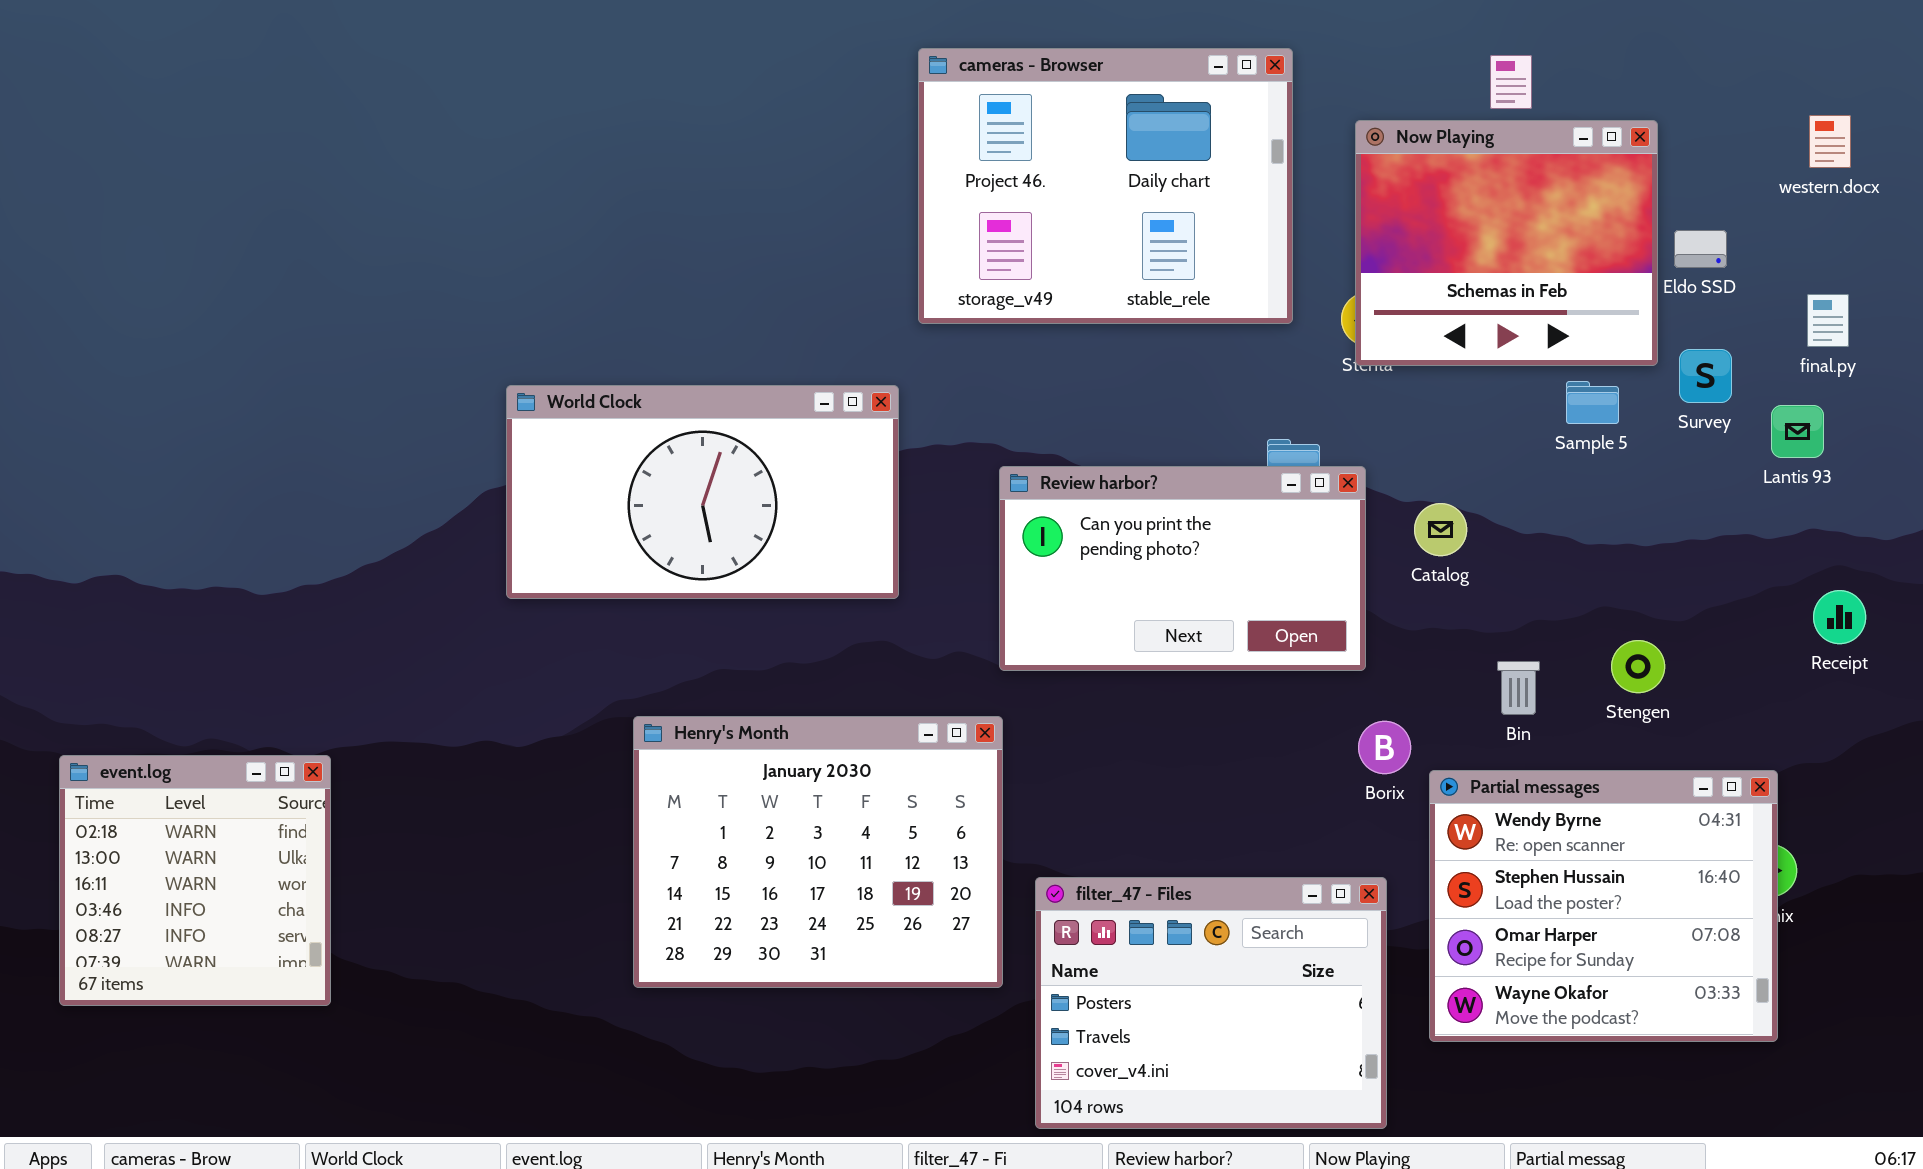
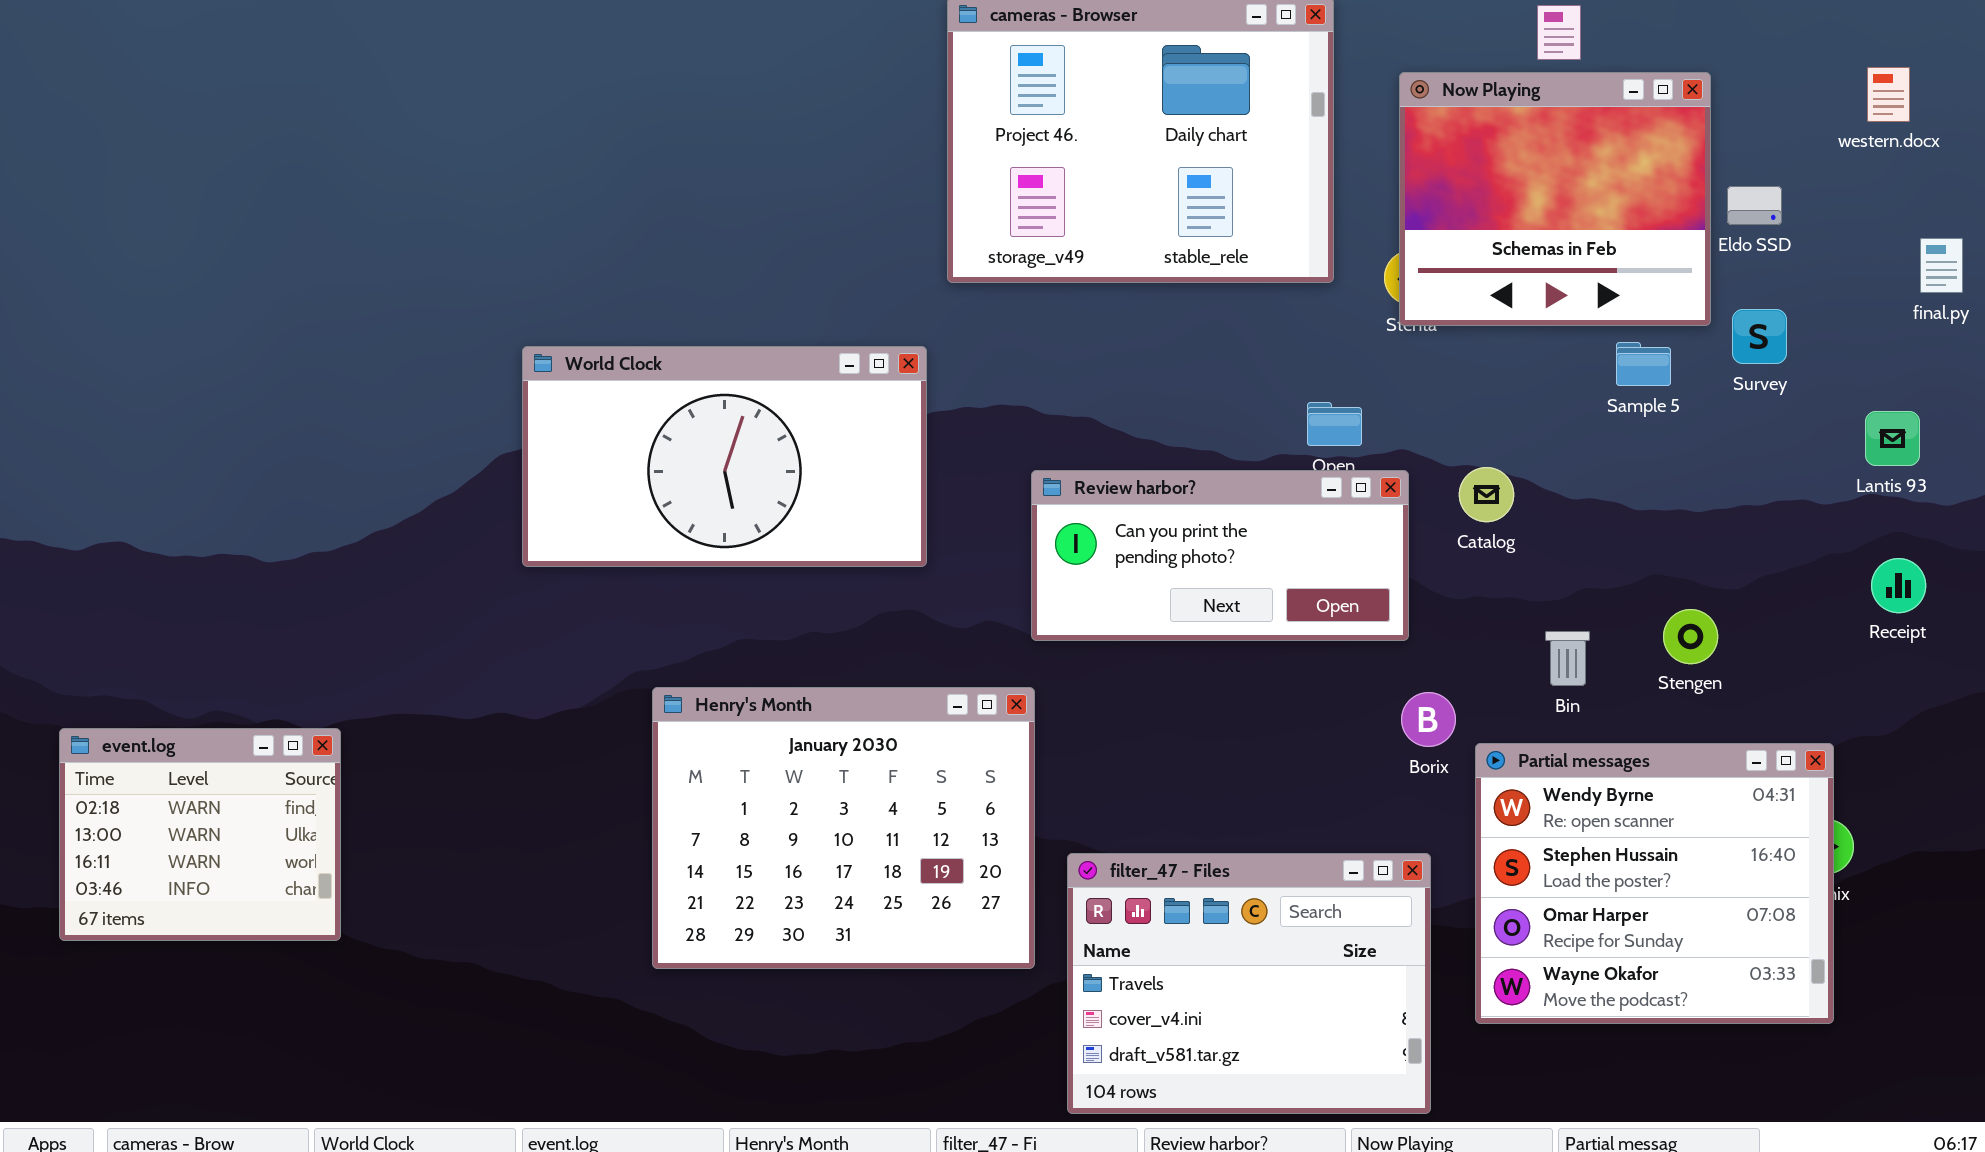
final.py: [1807,294,1849,347] -> [1920,238,1963,293], moved
Lantis 93: [1771,405,1824,458] -> [1865,411,1920,466], moved
Review harbor?: [999,466,1366,671] -> [1031,470,1409,641], resized
event.log: [59,755,331,1006] -> [59,728,341,941], resized
filter_47 - Files: [1035,877,1387,1129] -> [1067,853,1431,1114], scrolled down 1 row

